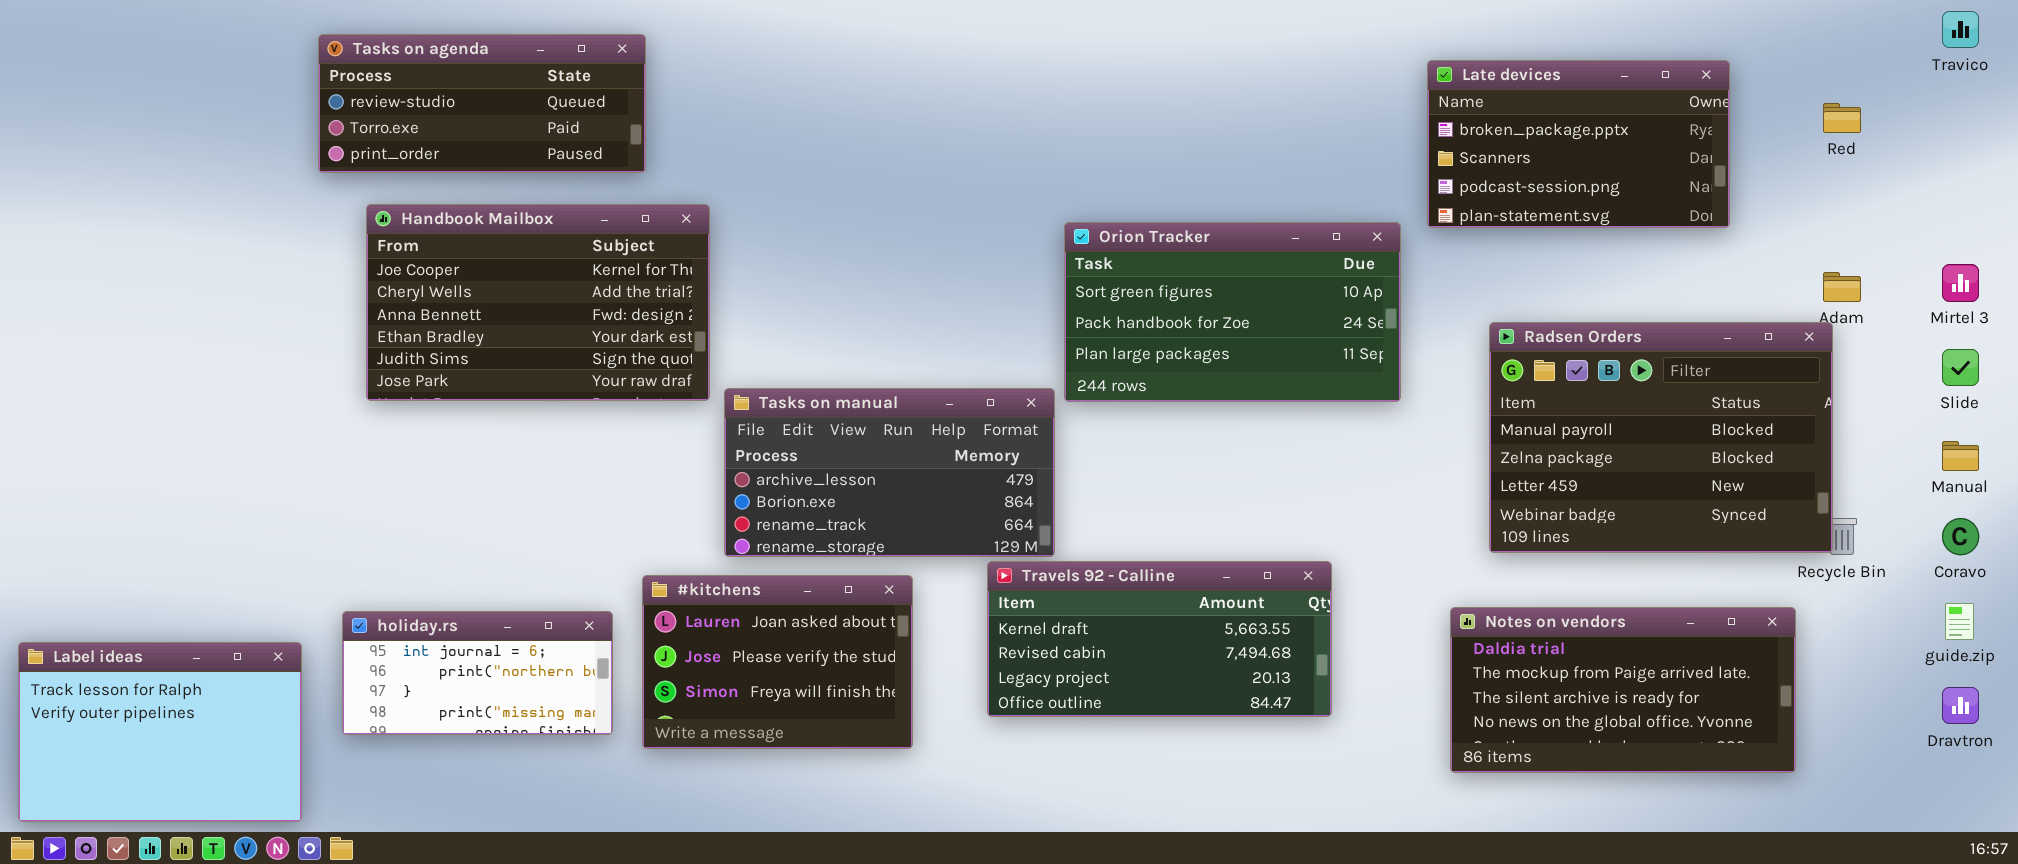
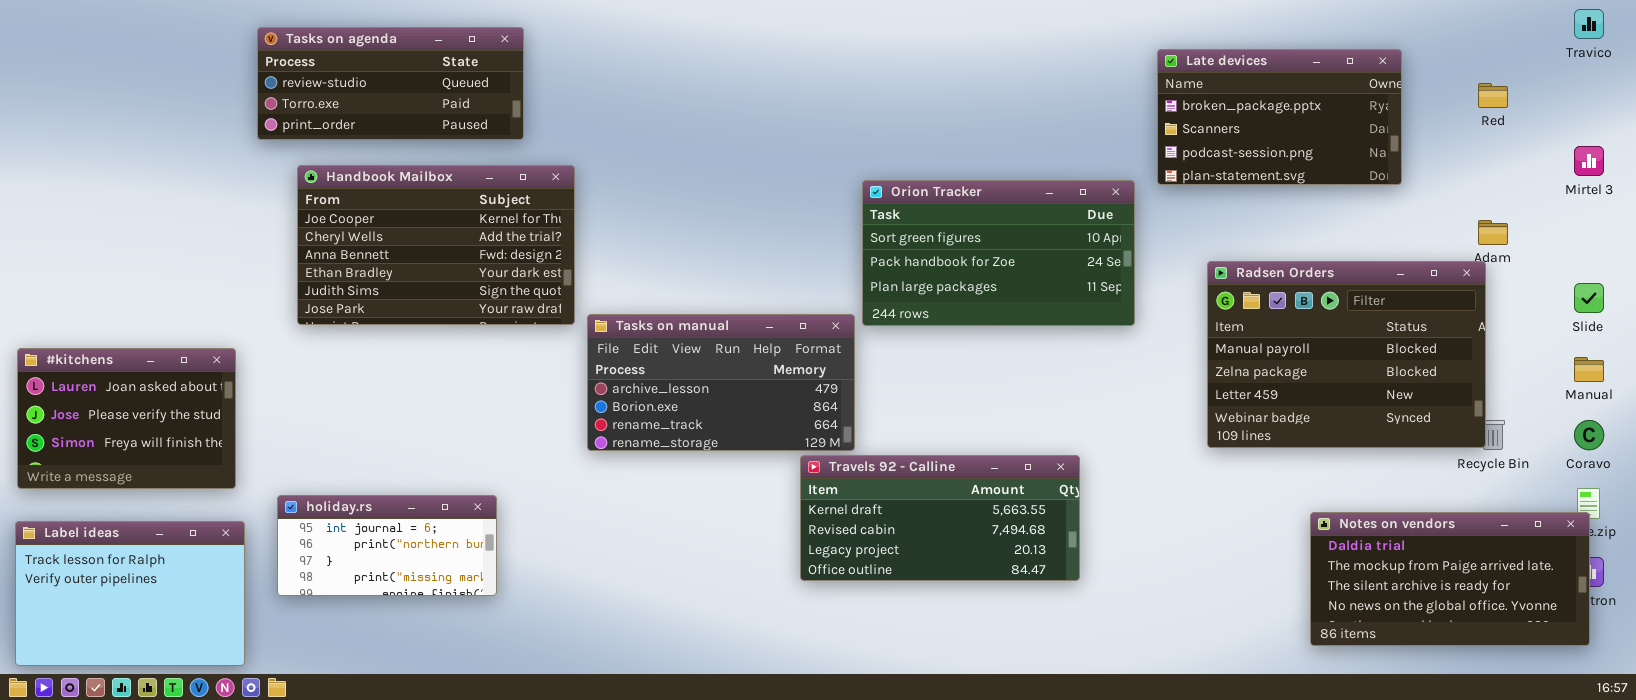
Mirtel 3: [1942,264,1979,302] -> [1574,146,1604,176], moved
#kitchens: [642,575,913,749] -> [17,348,236,489], moved
Notes on vendors: [1450,607,1796,773] -> [1310,512,1590,646], moved

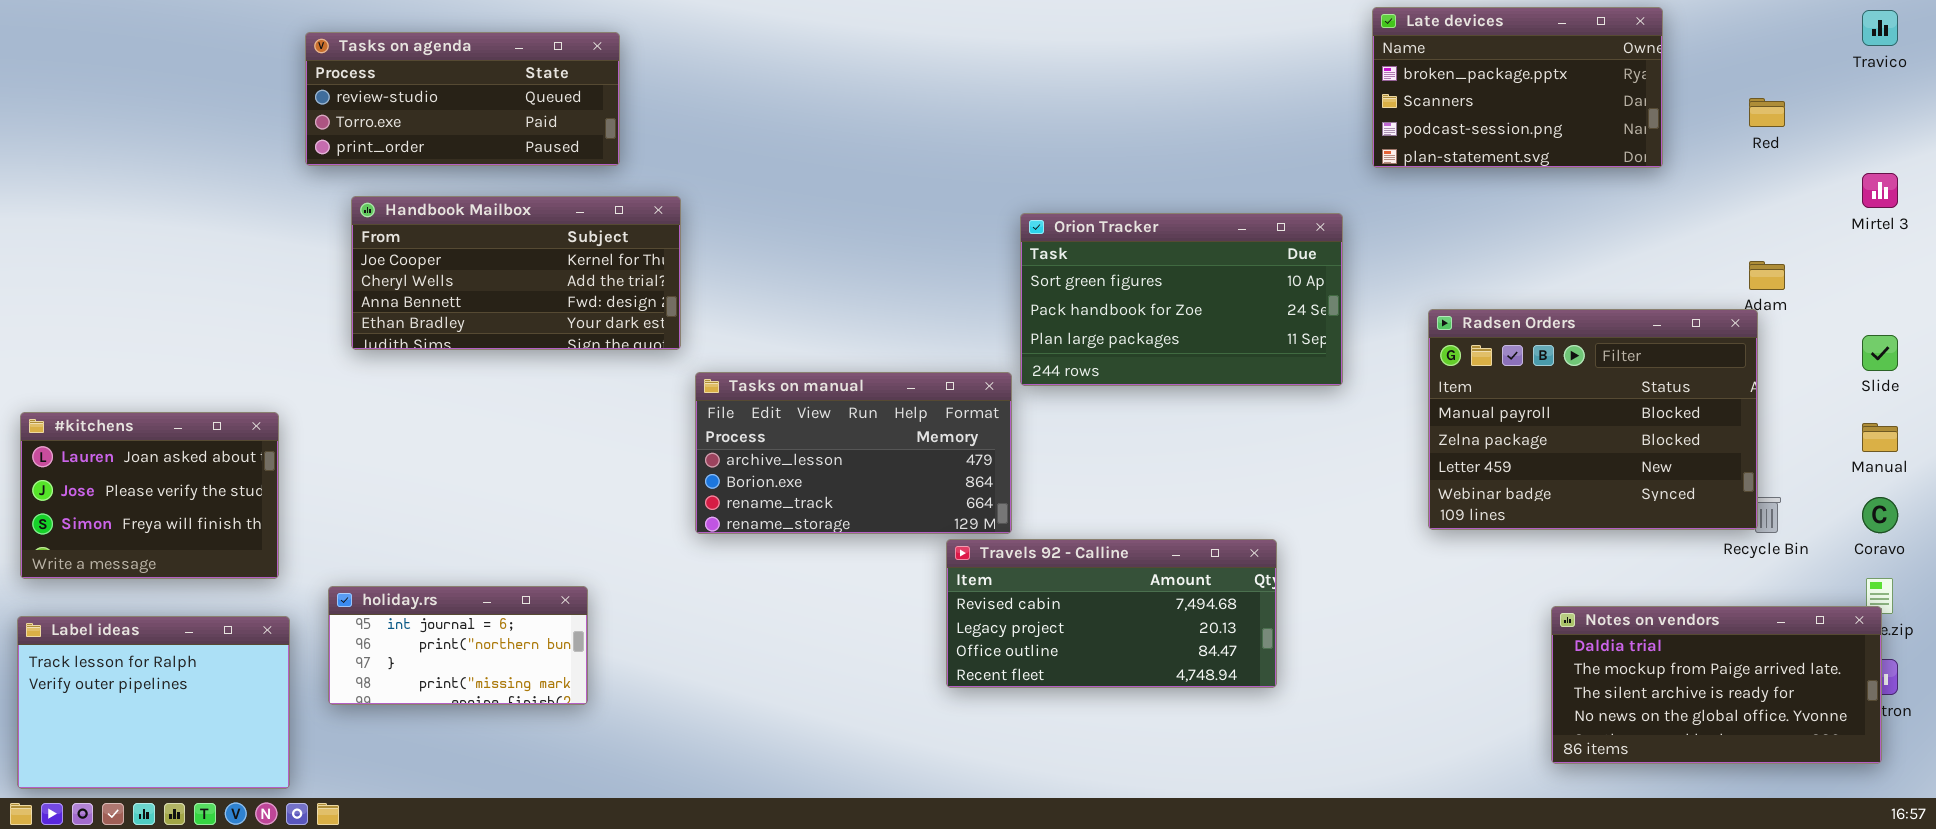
Late devices: [1157,49,1402,185] -> [1372,7,1663,168], moved
Handbook Mailbox: [297,165,575,325] -> [351,196,681,350], resized
Travels 92 - Calline: [800,455,1080,581] -> [946,539,1277,688], scrolled down 1 row

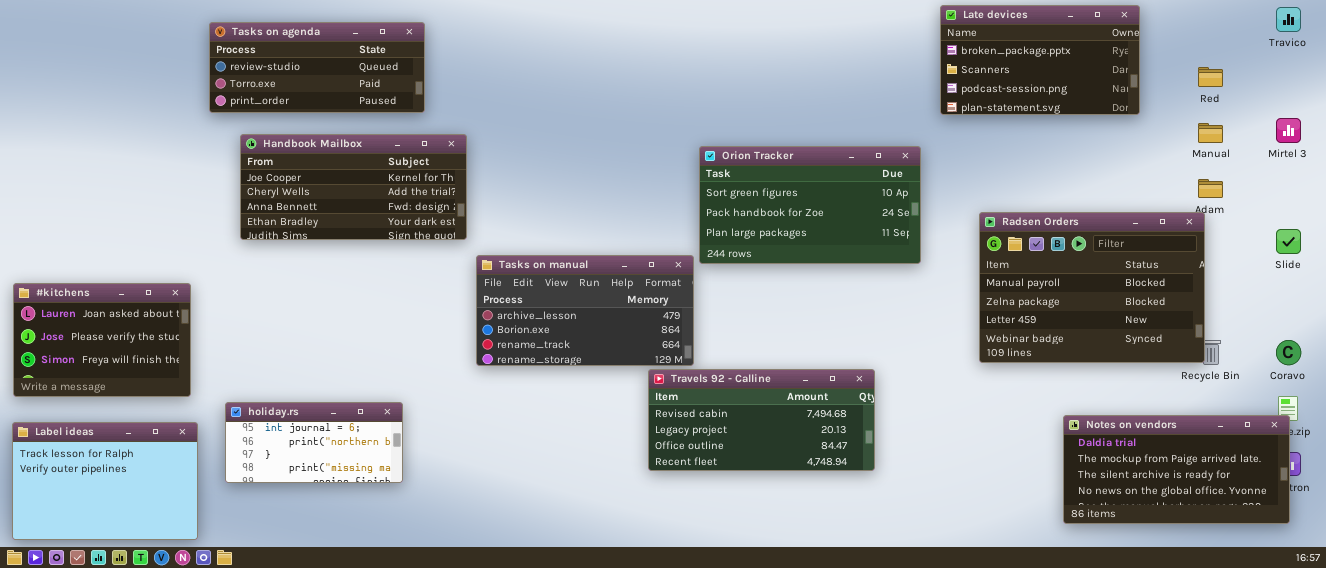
Manual: [1862,423,1898,452] -> [1198,123,1223,143], moved

